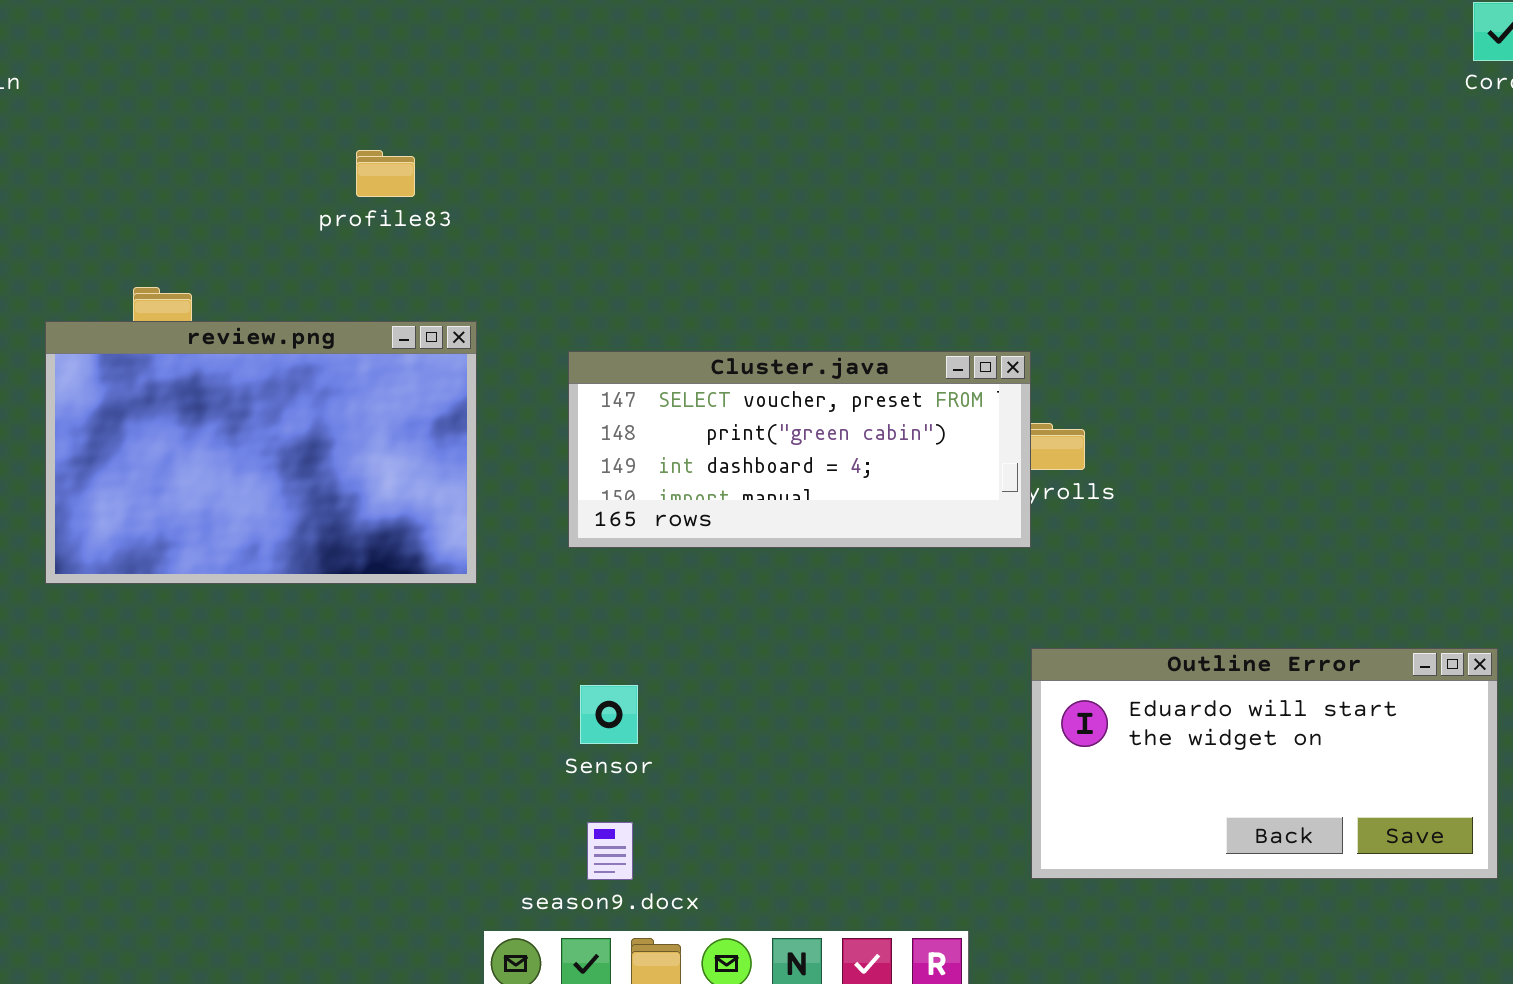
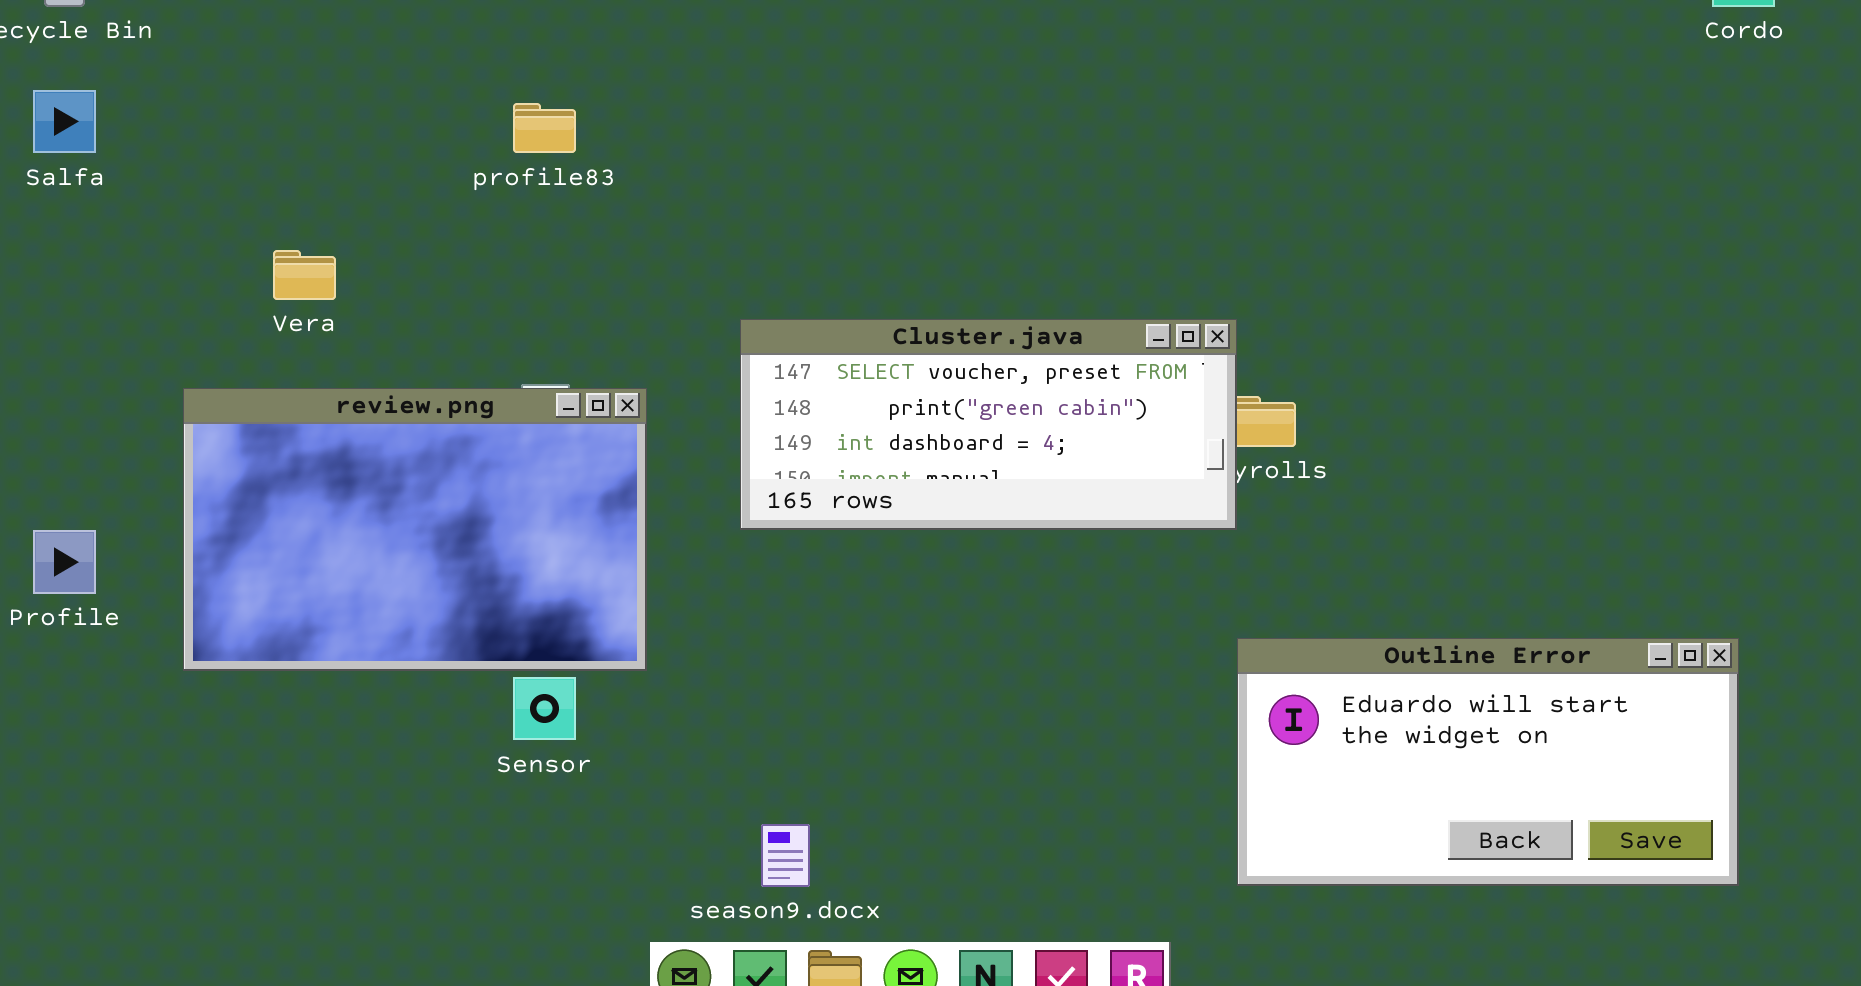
review.png: [45,321,477,584] -> [183,388,647,671], moved
Sensor: [580,685,638,744] -> [513,677,576,740], moved

